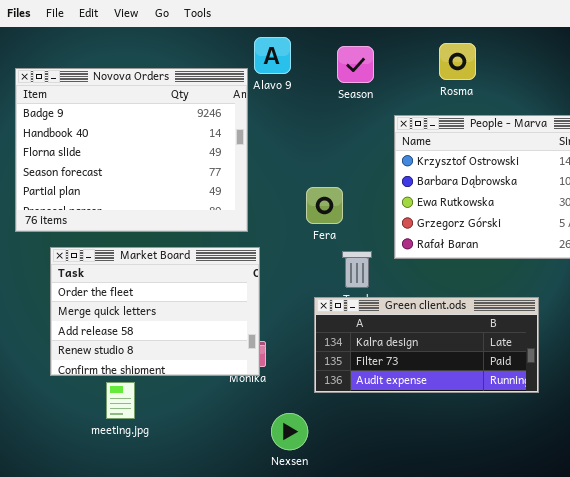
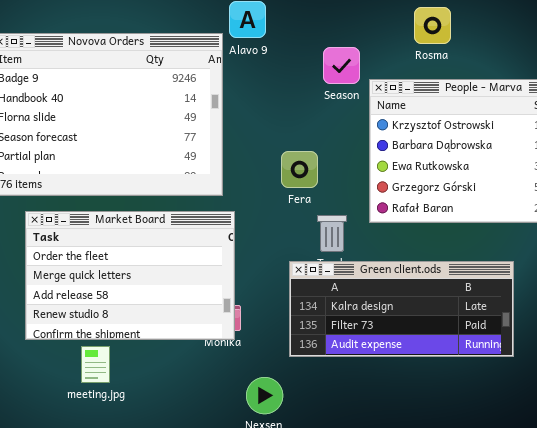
Season: [337,46,374,83] -> [323,47,360,84], moved

